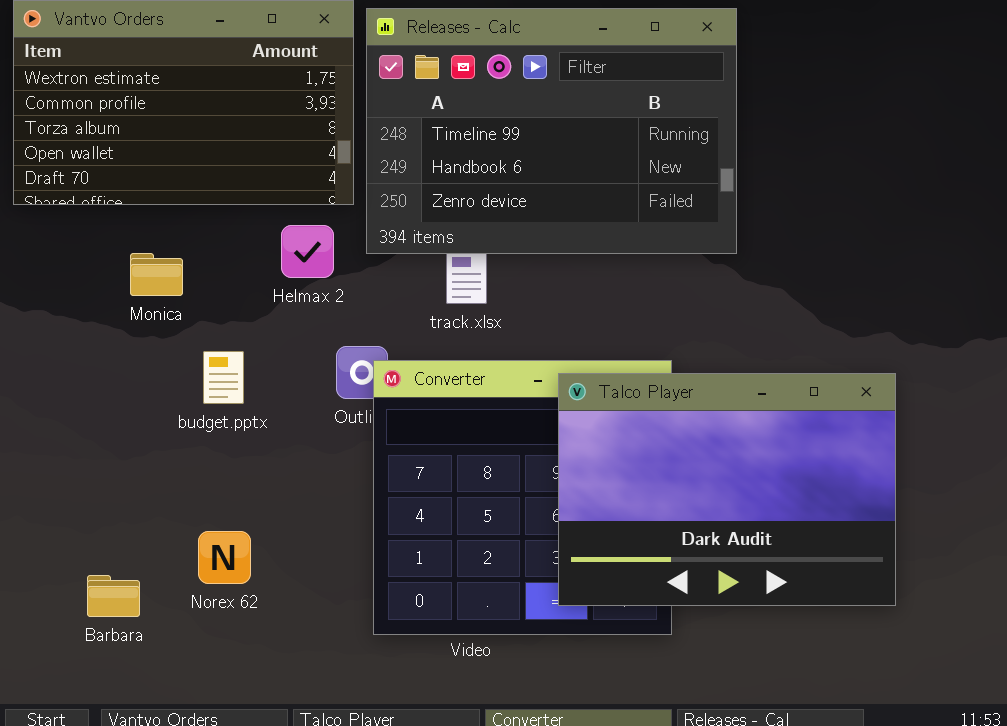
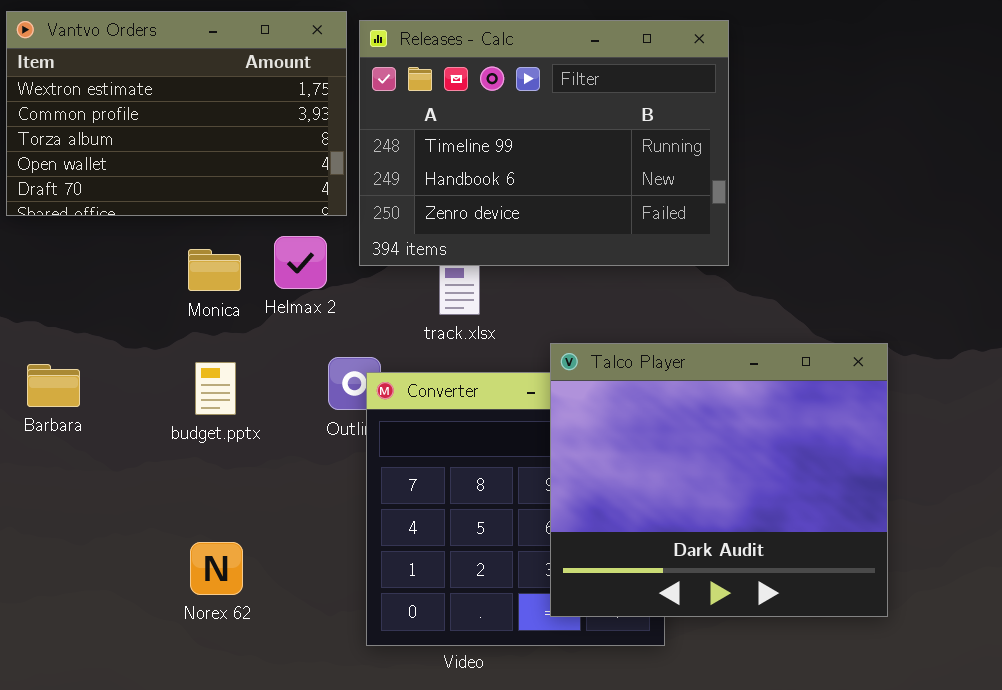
Monica: [130,253,183,296] -> [188,249,241,291], moved
Talco Player: [558,373,896,606] -> [550,343,888,617], resized
Barbara: [87,575,140,617] -> [27,364,80,407], moved

